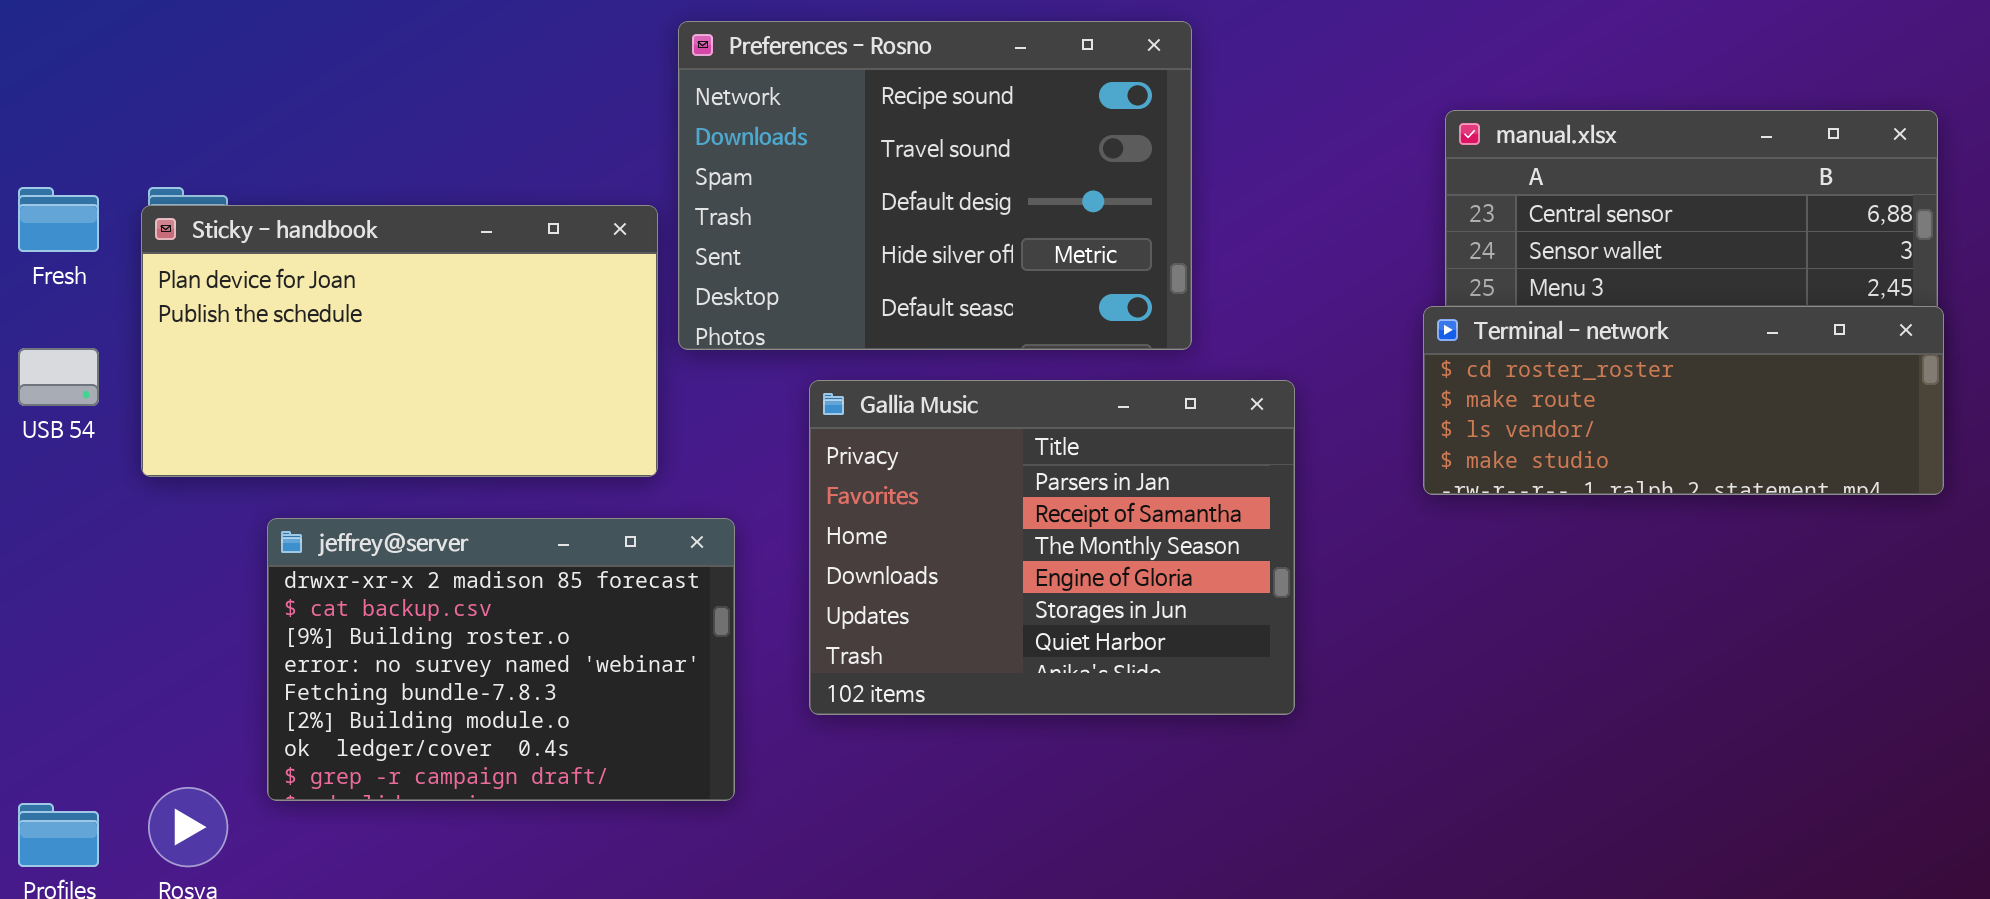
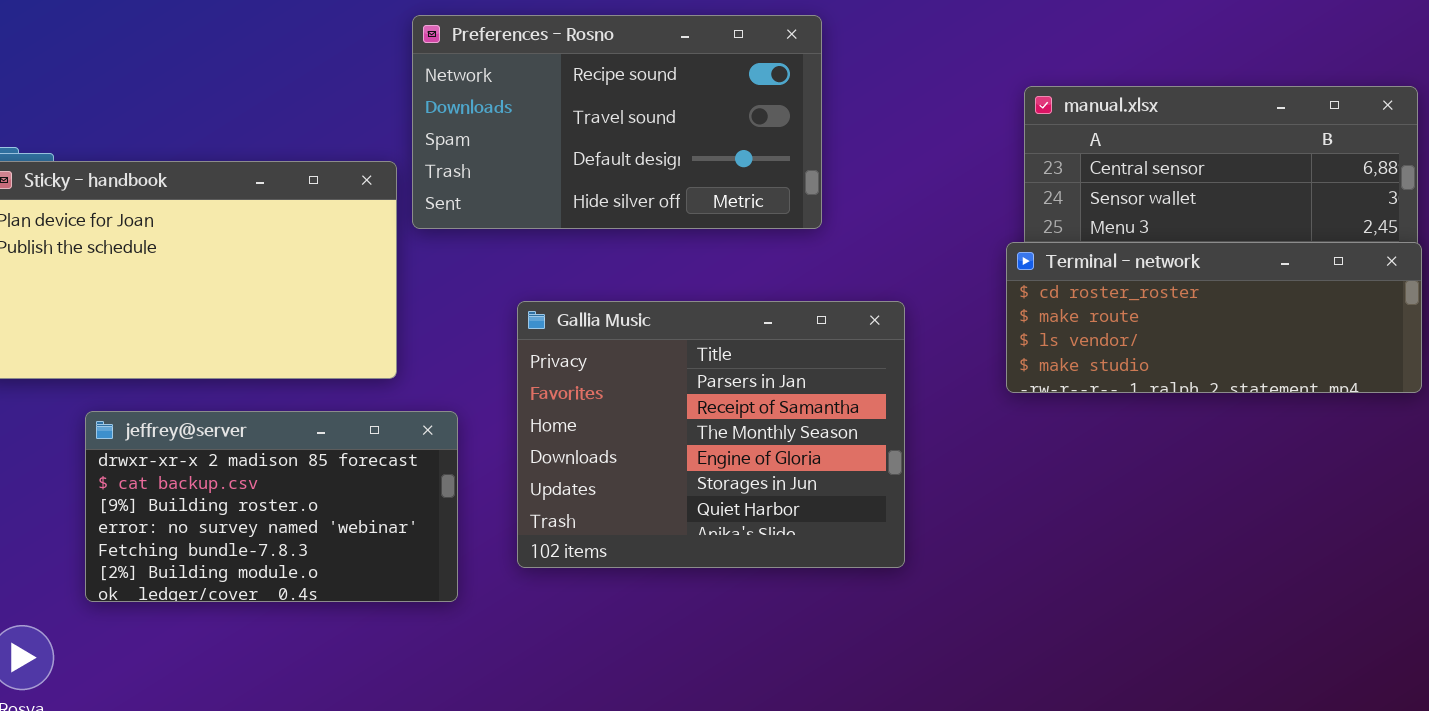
Preferences - Rosno: [678,21,1192,350] -> [412,15,822,229], resized
jeffrey@server: [267,518,735,801] -> [85,411,458,602], resized

